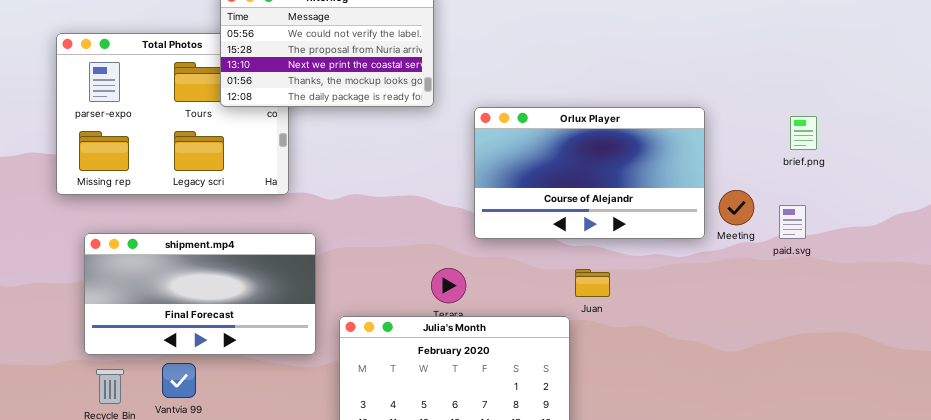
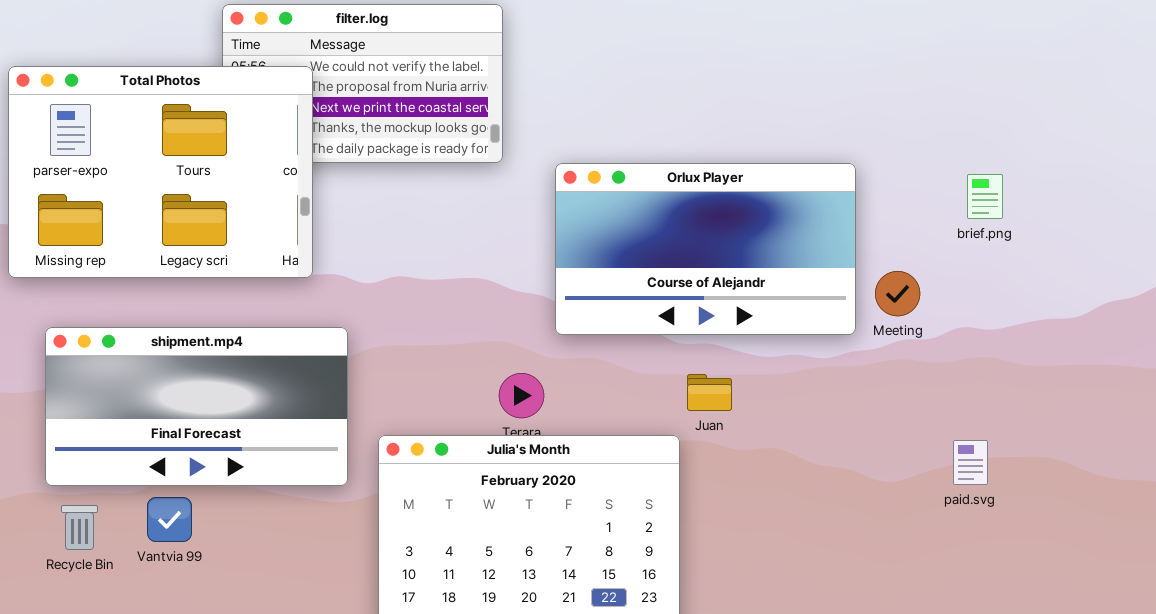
Total Photos: [56,33,289,195] -> [8,66,313,278], raised
paid.svg: [779,205,806,239] -> [953,440,988,485], moved

